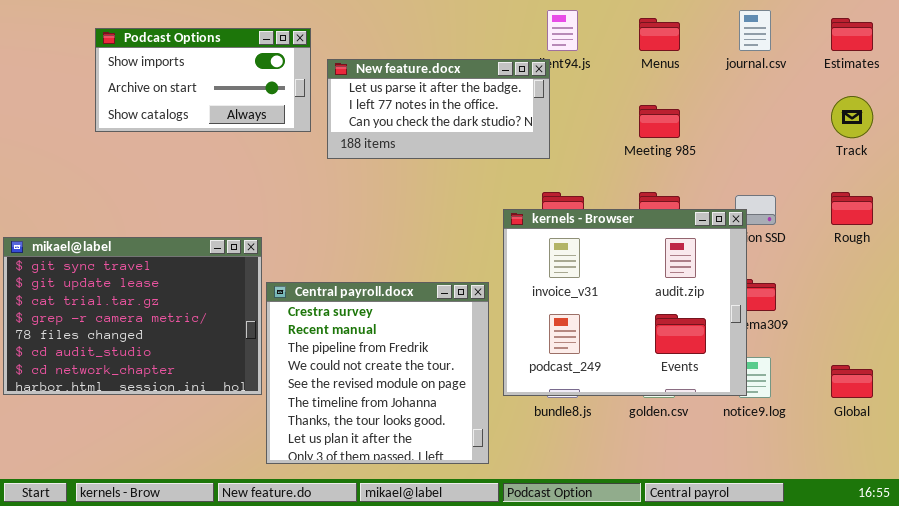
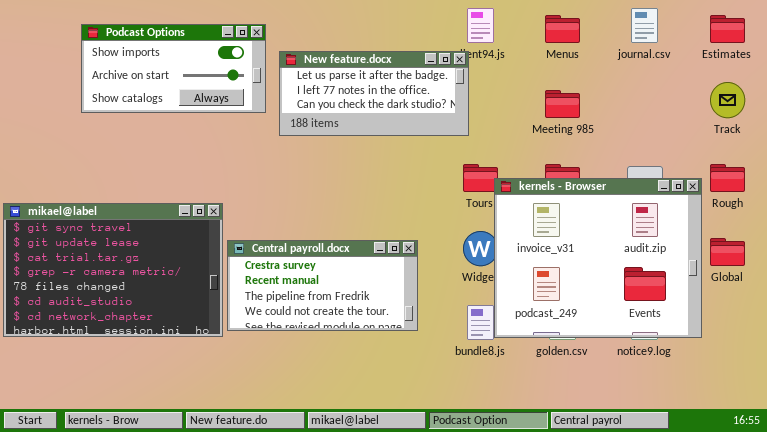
kernels - Browser: [503,209,747,396] -> [494,178,702,338], moved
Central payroll.docx: [266,282,489,464] -> [227,240,418,331], resized
Global: [831,365,873,398] -> [710,238,745,266], moved

